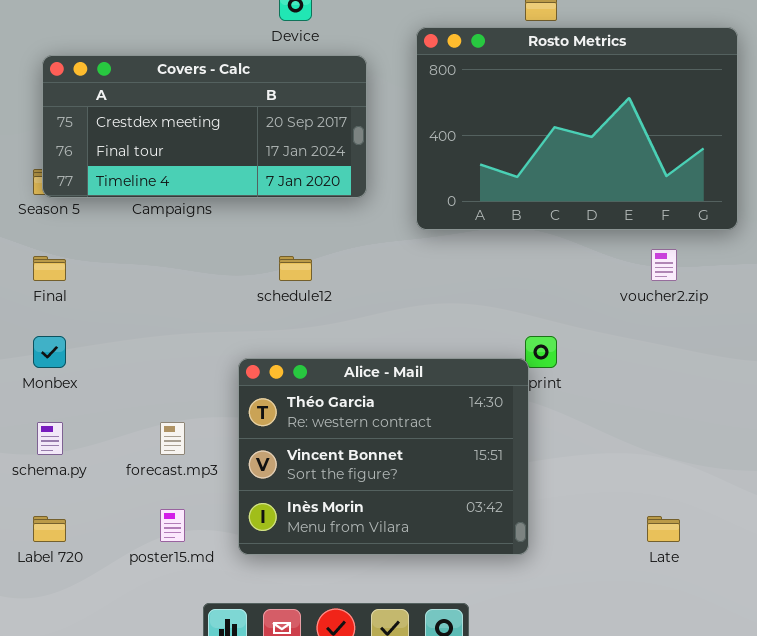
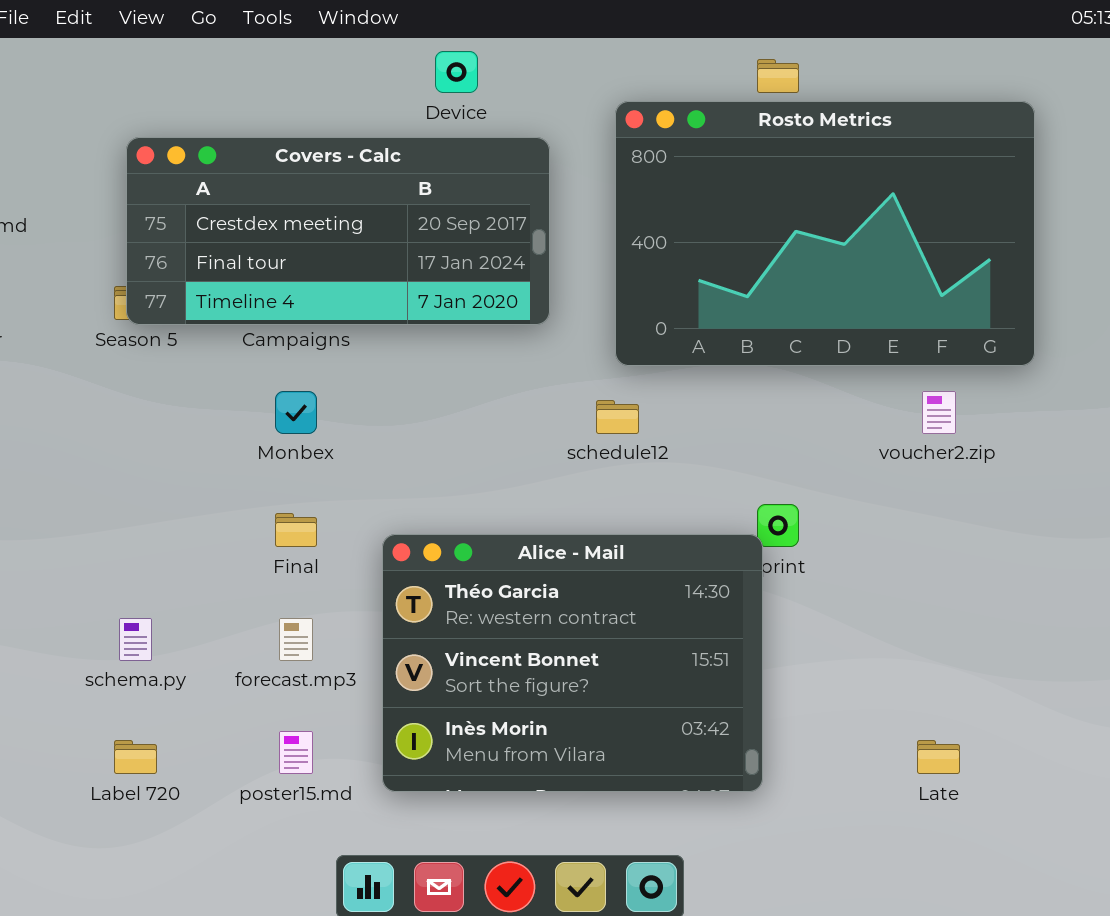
Final: [33,256,66,281] -> [275,513,317,547], moved
schedule12: [279,256,312,281] -> [596,400,639,434], moved
Monbex: [33,336,66,368] -> [275,391,317,434], moved

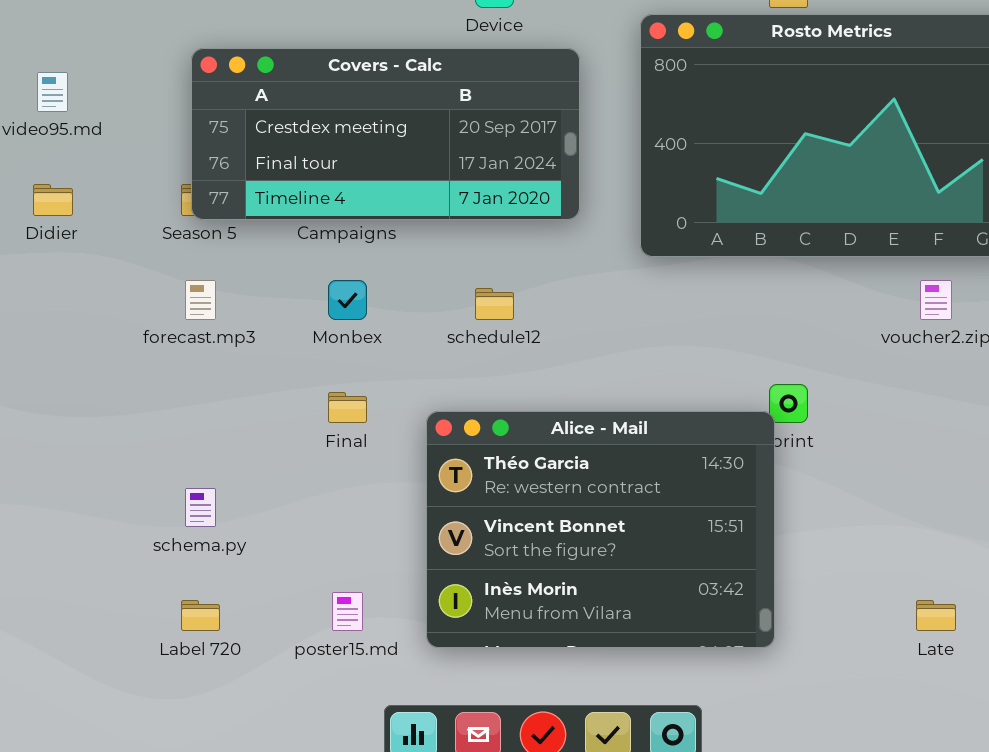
schedule12: [596,400,639,434] -> [475,288,514,320], moved
forecast.mp3: [279,618,313,661] -> [185,280,216,320], moved

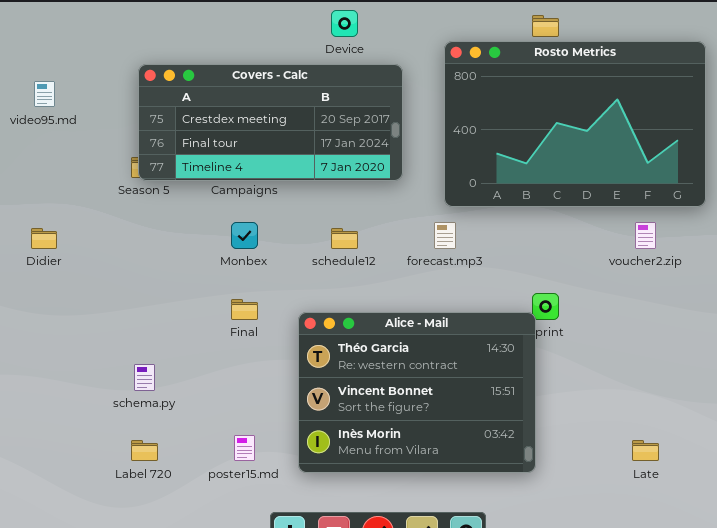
Didier: [33,184,73,216] -> [31,228,57,249], moved
forecast.mp3: [185,280,216,320] -> [434,222,456,249], moved

